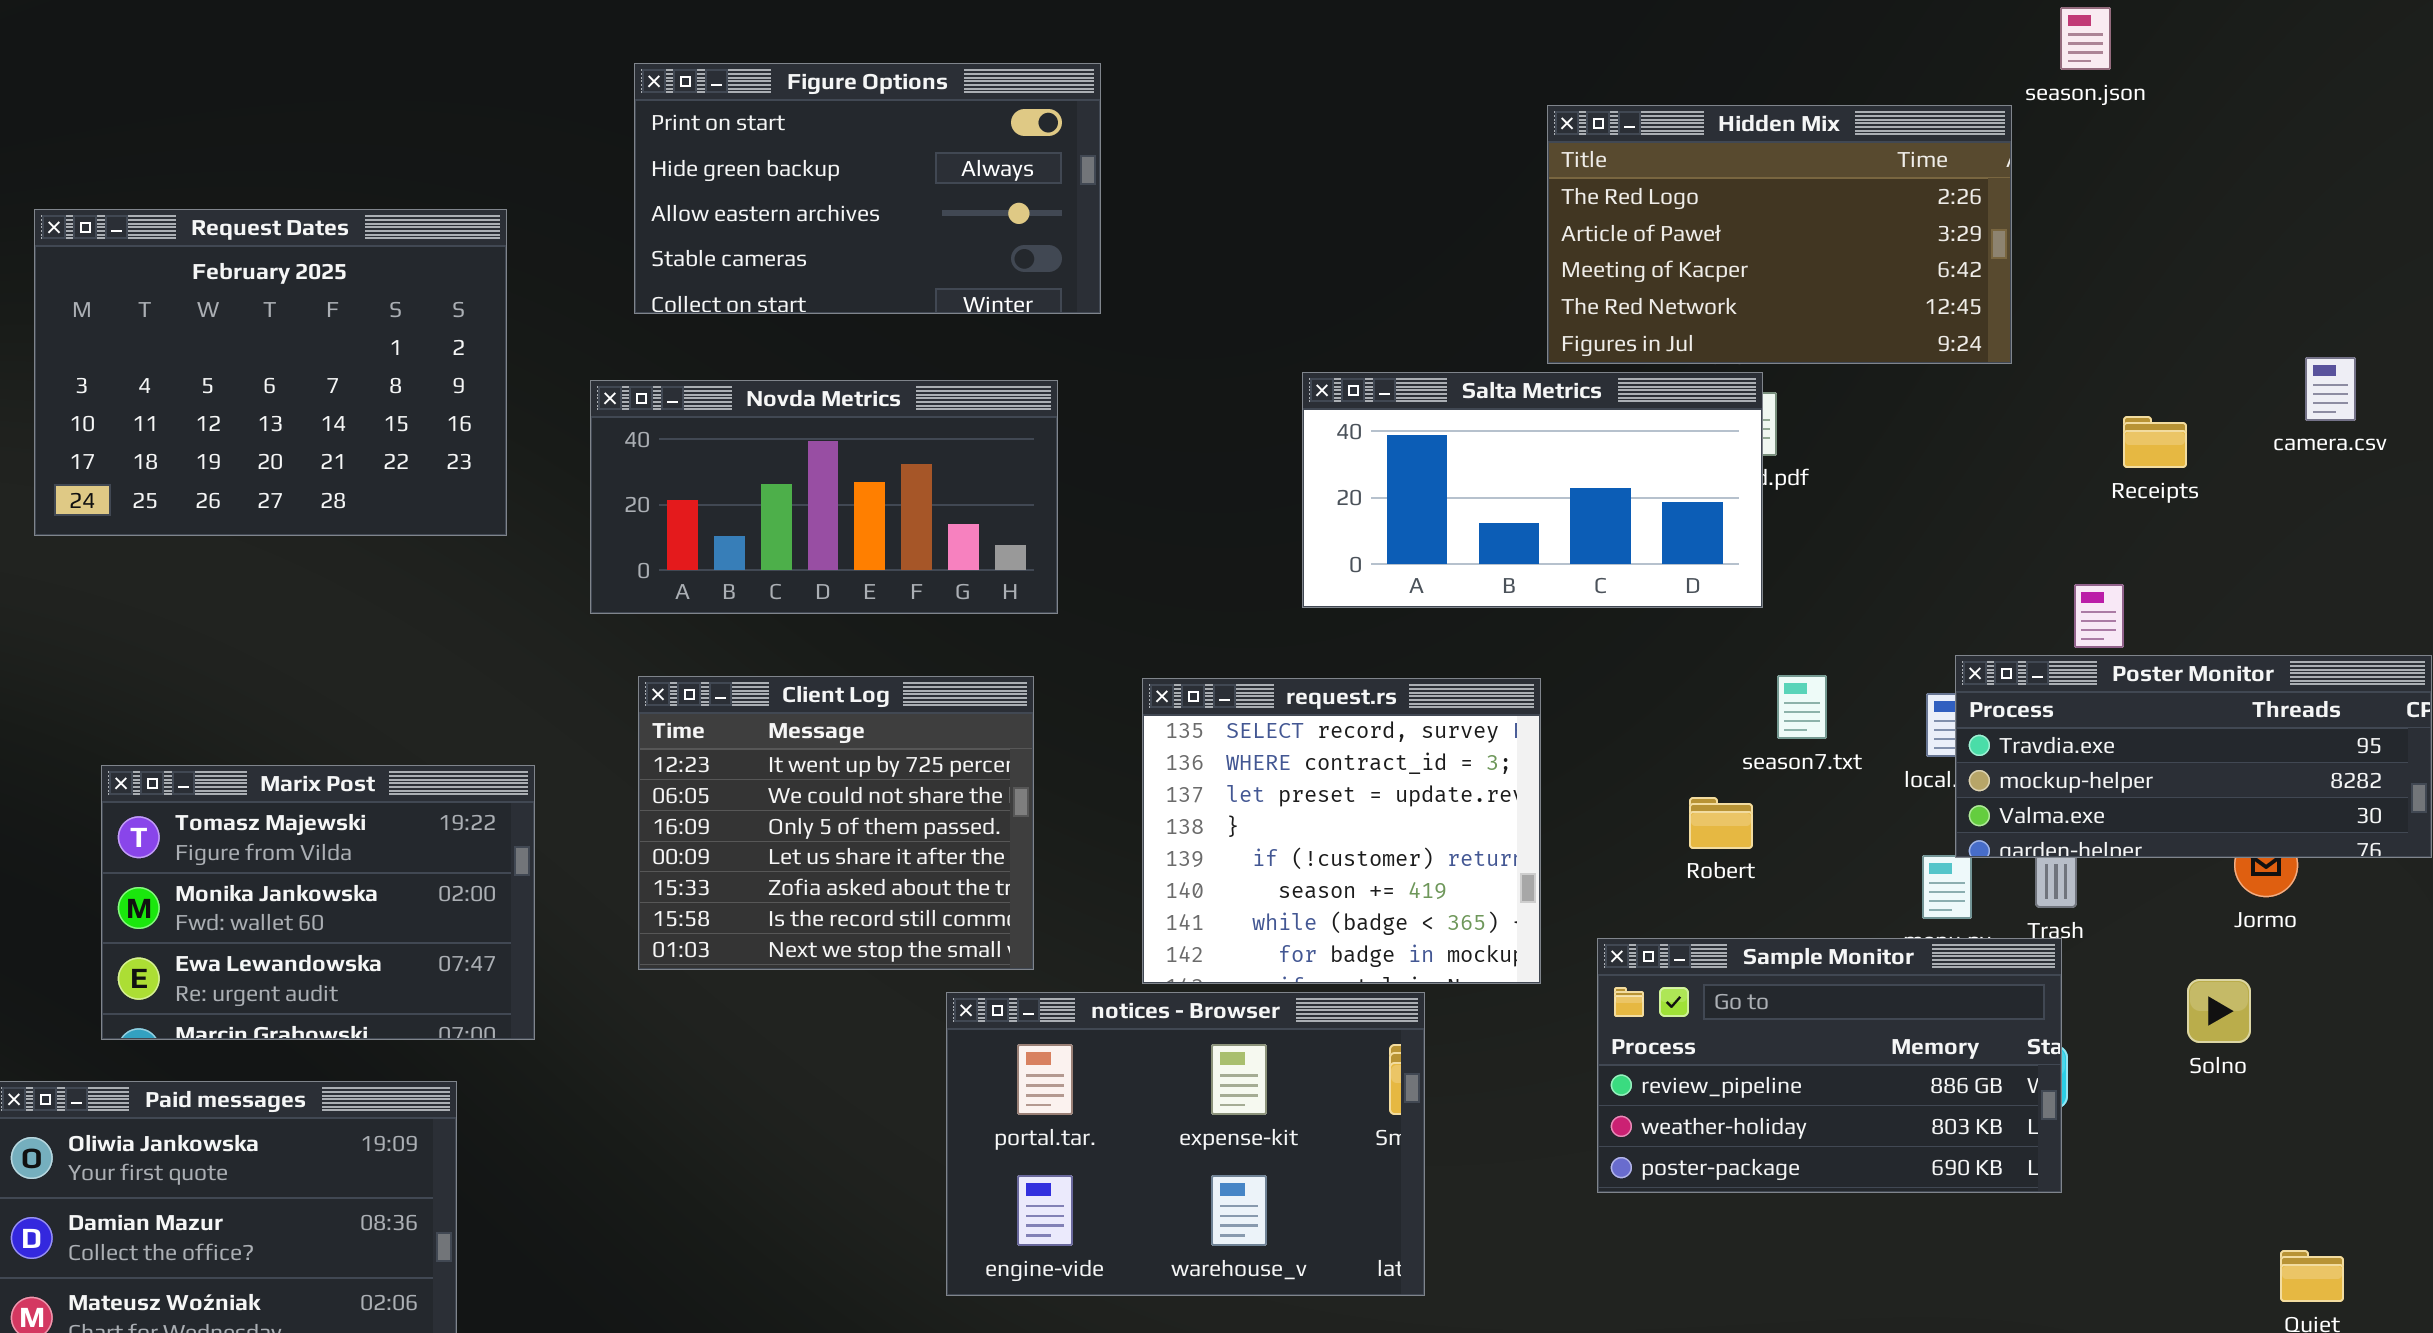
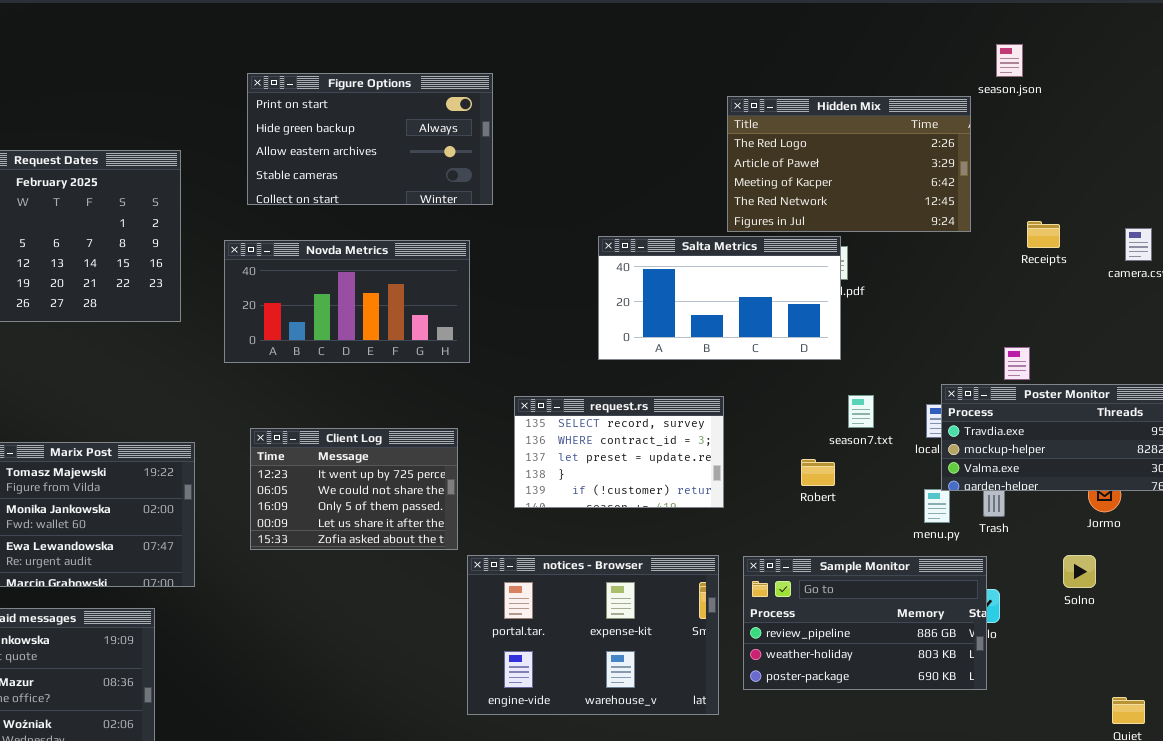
Receipts: [2123,416,2187,468] -> [1027,221,1060,248], moved
Client Log: [638,676,1034,970] -> [250,428,458,550], resized
request.rs: [1142,678,1541,984] -> [514,396,724,508], resized
Sample Monitor: [1597,938,2062,1193] -> [743,556,987,690], moved
notices - Browser: [946,992,1425,1296] -> [467,555,719,715], moved

